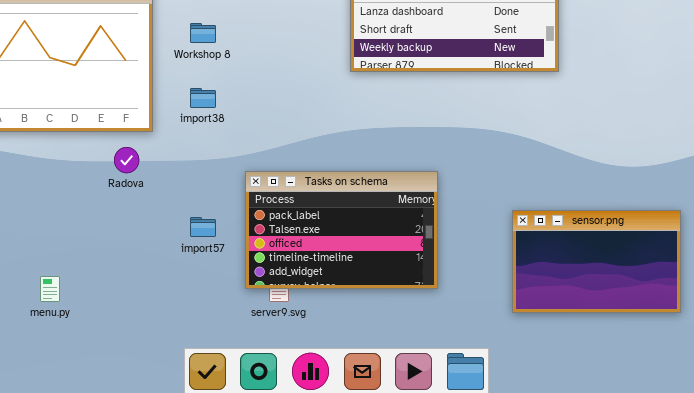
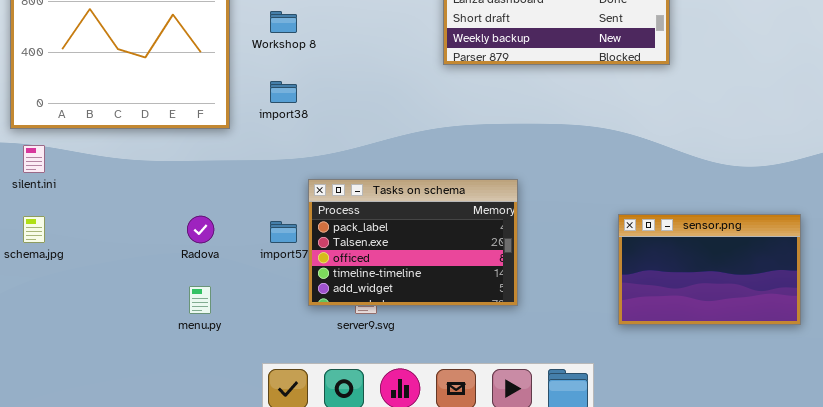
Radova: [114,147,139,173] -> [187,216,214,243], moved
Tasks on schema: [245,171,438,289] -> [308,179,518,306], moved
menu.py: [40,276,60,302] -> [189,286,211,314], moved

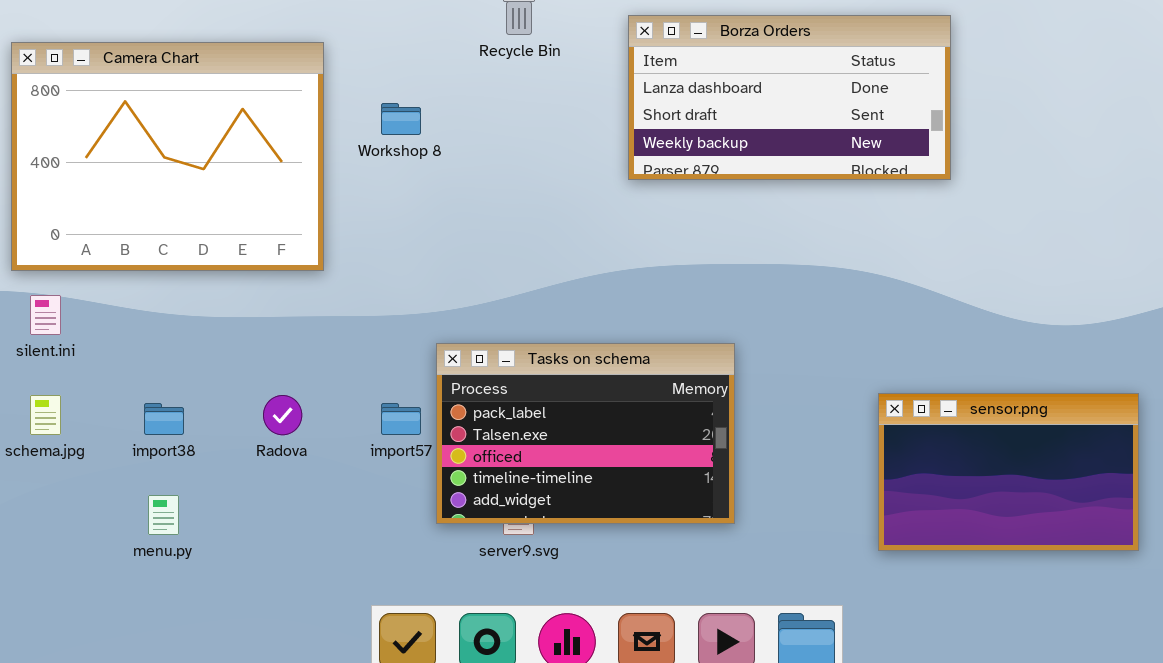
import38: [270,81,297,103] -> [144,403,184,435], moved
menu.py: [189,286,211,314] -> [148,495,179,535], moved

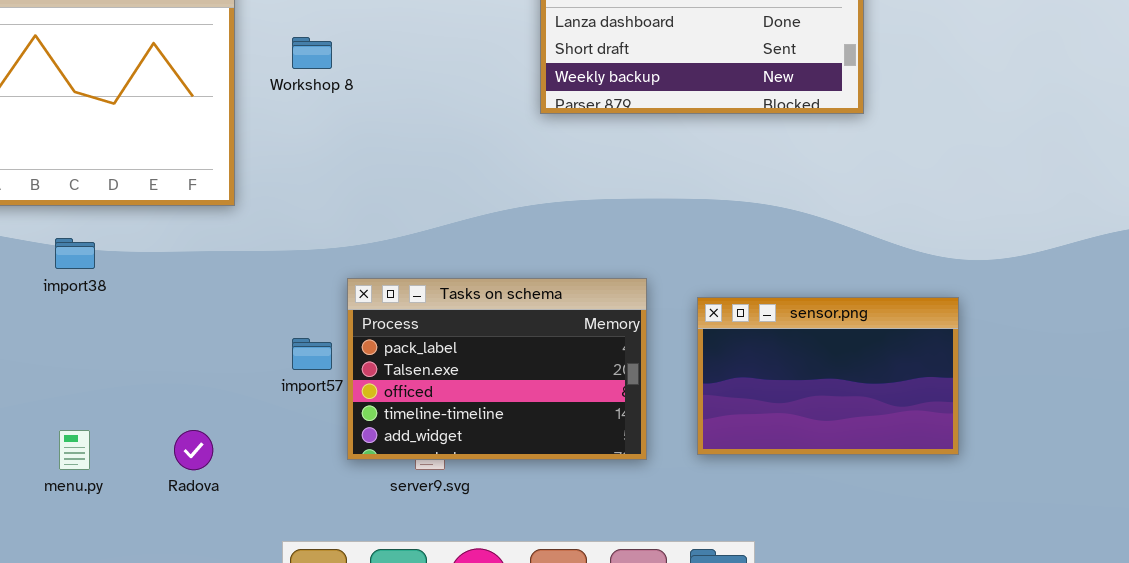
sensor.png: [878,393,1139,551] -> [697,297,959,455], moved
Radova: [263,395,302,435] -> [174,430,213,470], moved
import38: [144,403,184,435] -> [55,238,95,269], moved

